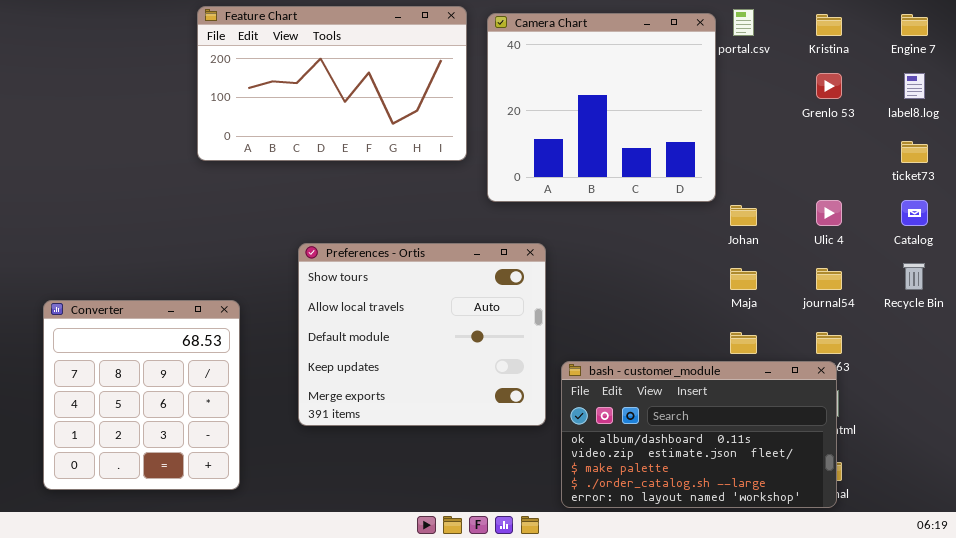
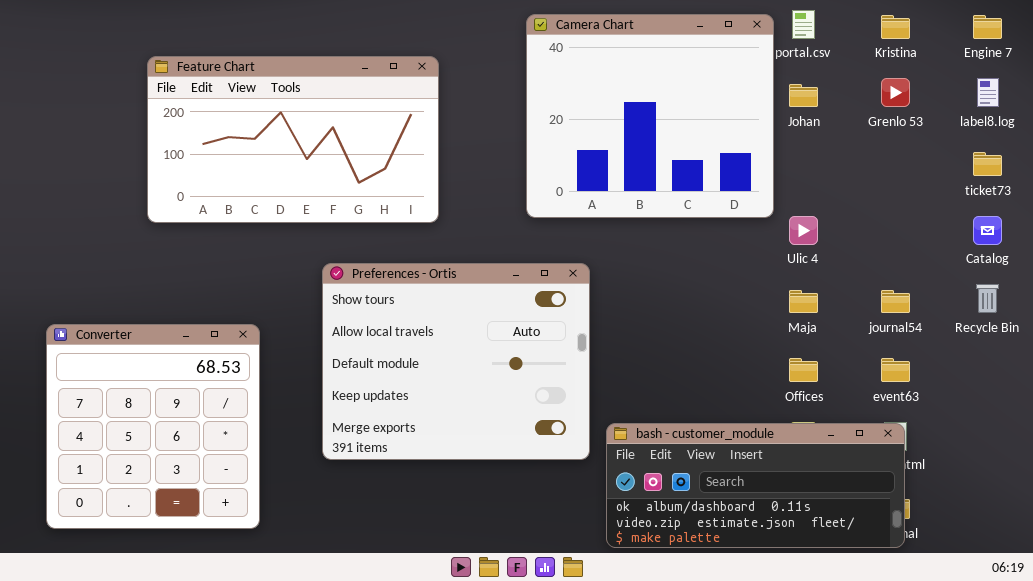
Feature Chart: [197,6,467,161] -> [147,56,439,223], moved
Ulic 4: [816,200,842,226] -> [789,216,818,245], moved
Johan: [730,205,757,226] -> [789,84,818,107], moved
bash - customer_module: [561,361,837,508] -> [606,423,905,548], resized

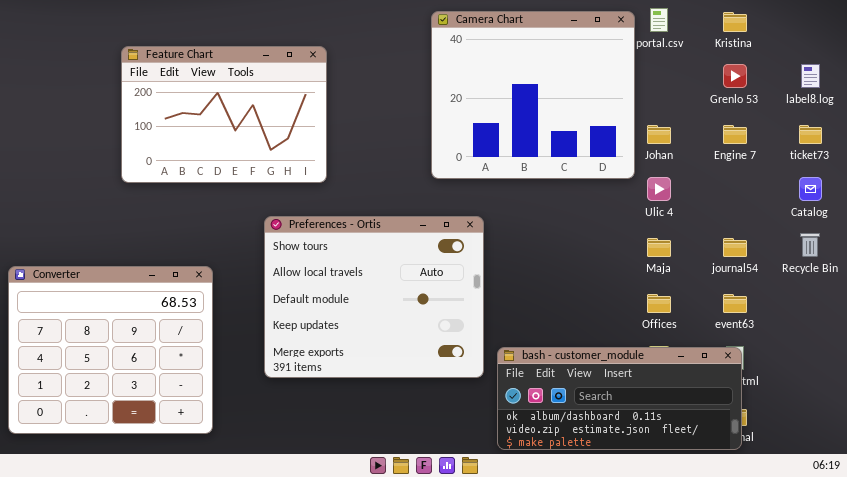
Engine 7: [973,15,1002,39] -> [723,125,747,144], moved
Feature Chart: [147,56,439,223] -> [121,46,327,183], resized
Johan: [789,84,818,107] -> [647,125,671,144], moved
Converter: [46,324,260,529] -> [8,266,213,434], resized

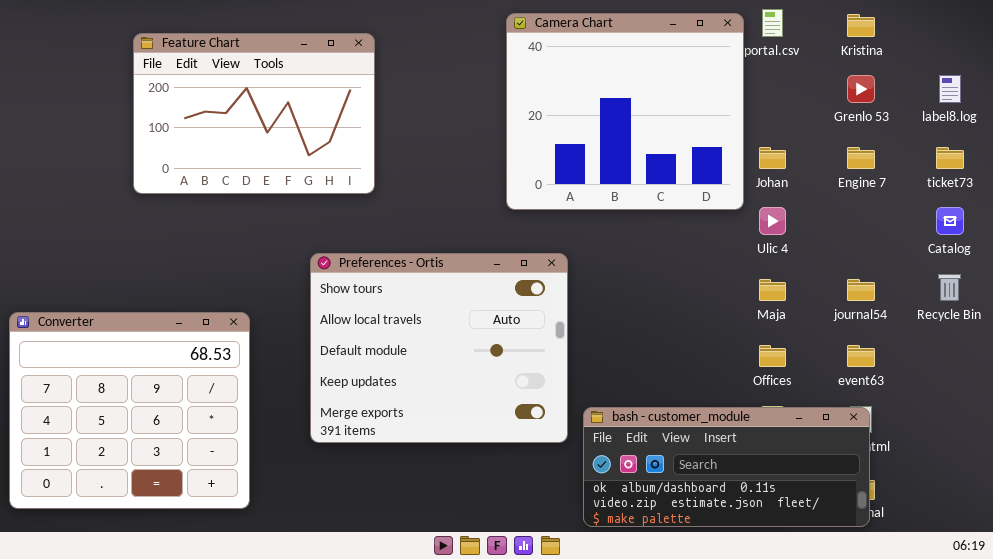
Feature Chart: [121,46,327,183] -> [133,33,375,194], moved

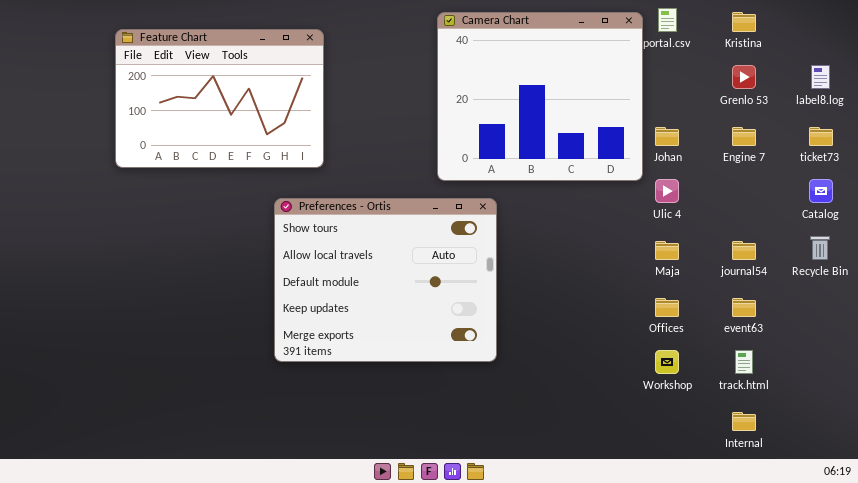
Preferences - Ortis: [310,253,568,443] -> [274,198,497,362], moved
Converter: [9,312,250,509] -> none, closed
bash - customer_module: [583,407,870,527] -> none, closed

